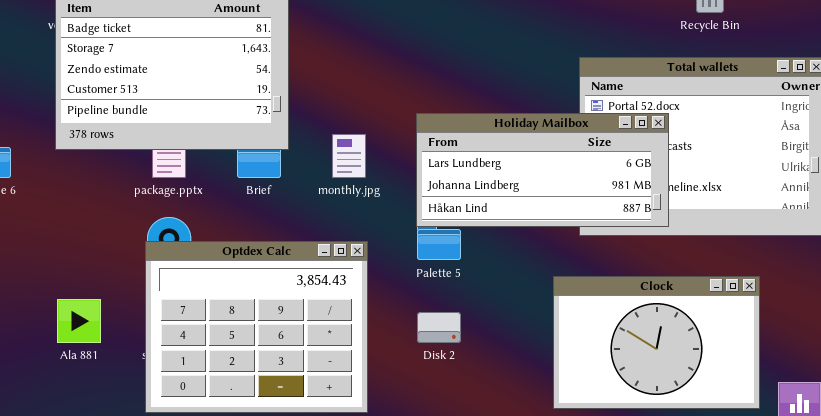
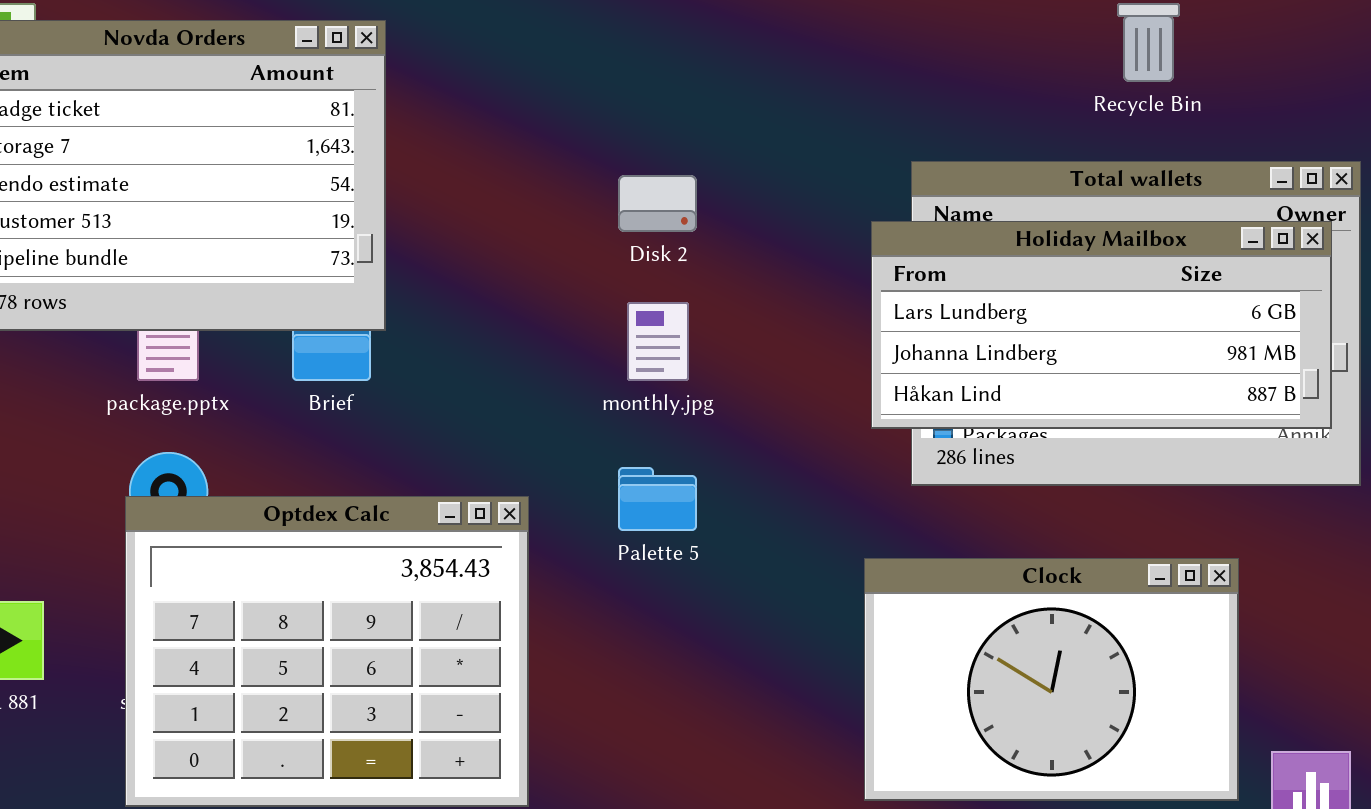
Holiday Mailbox: [416,113,669,227] -> [871,221,1332,429], moved
monthly.jpg: [332,134,366,178] -> [627,302,689,381], moved
Disk 2: [417,312,461,343] -> [618,175,697,232], moved

